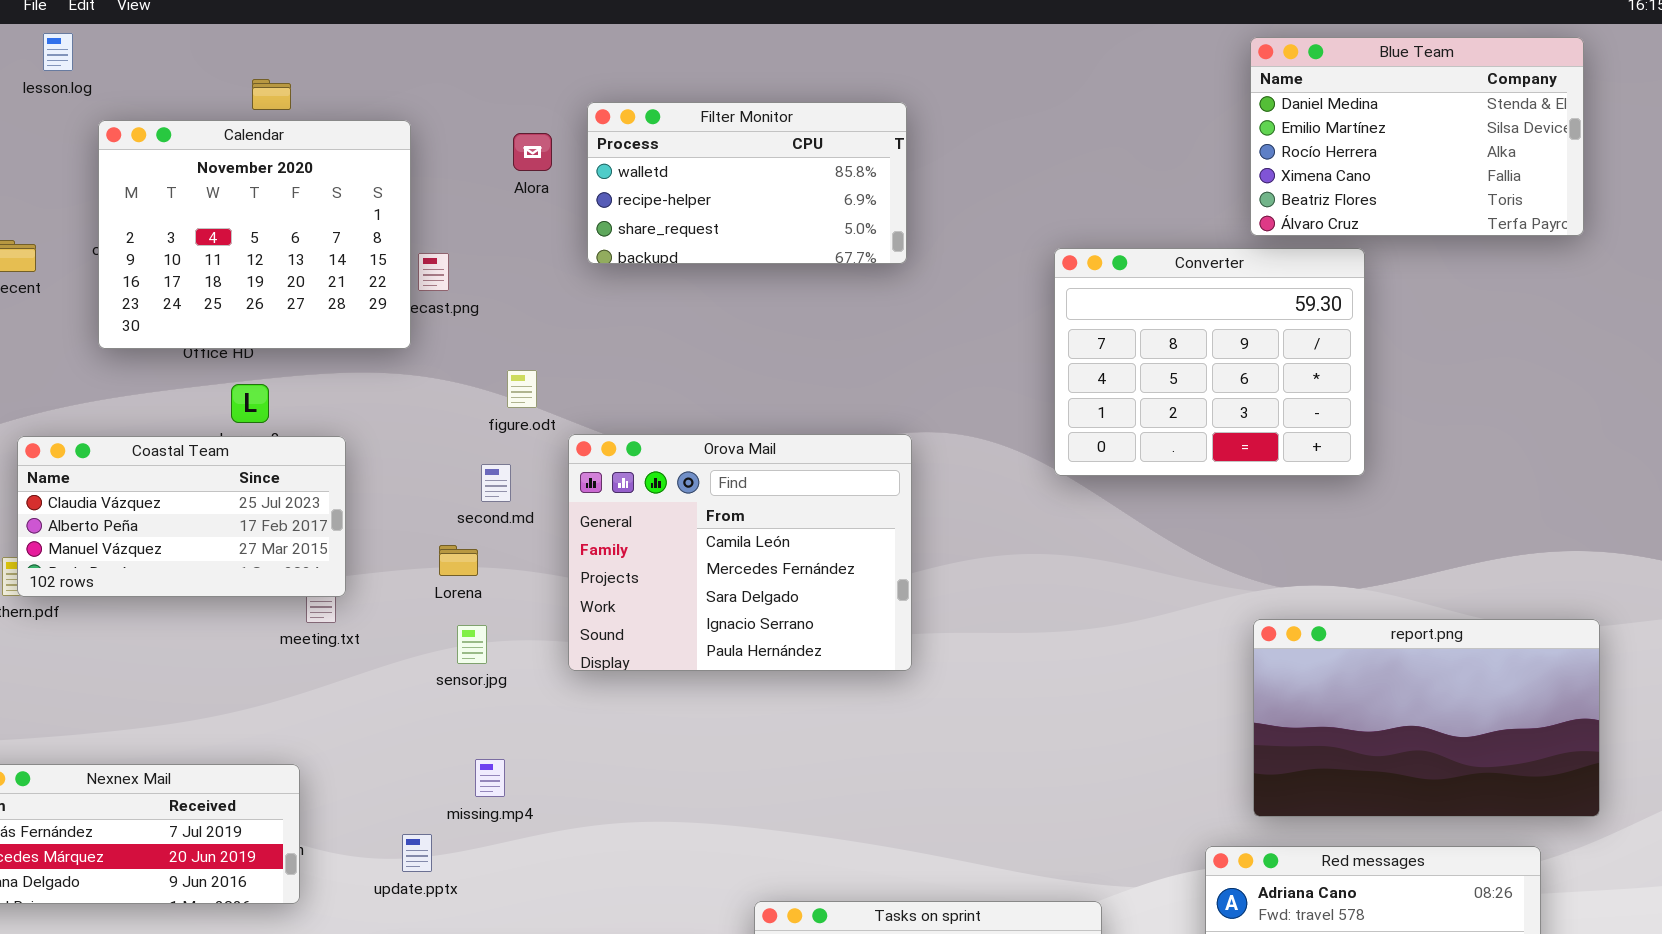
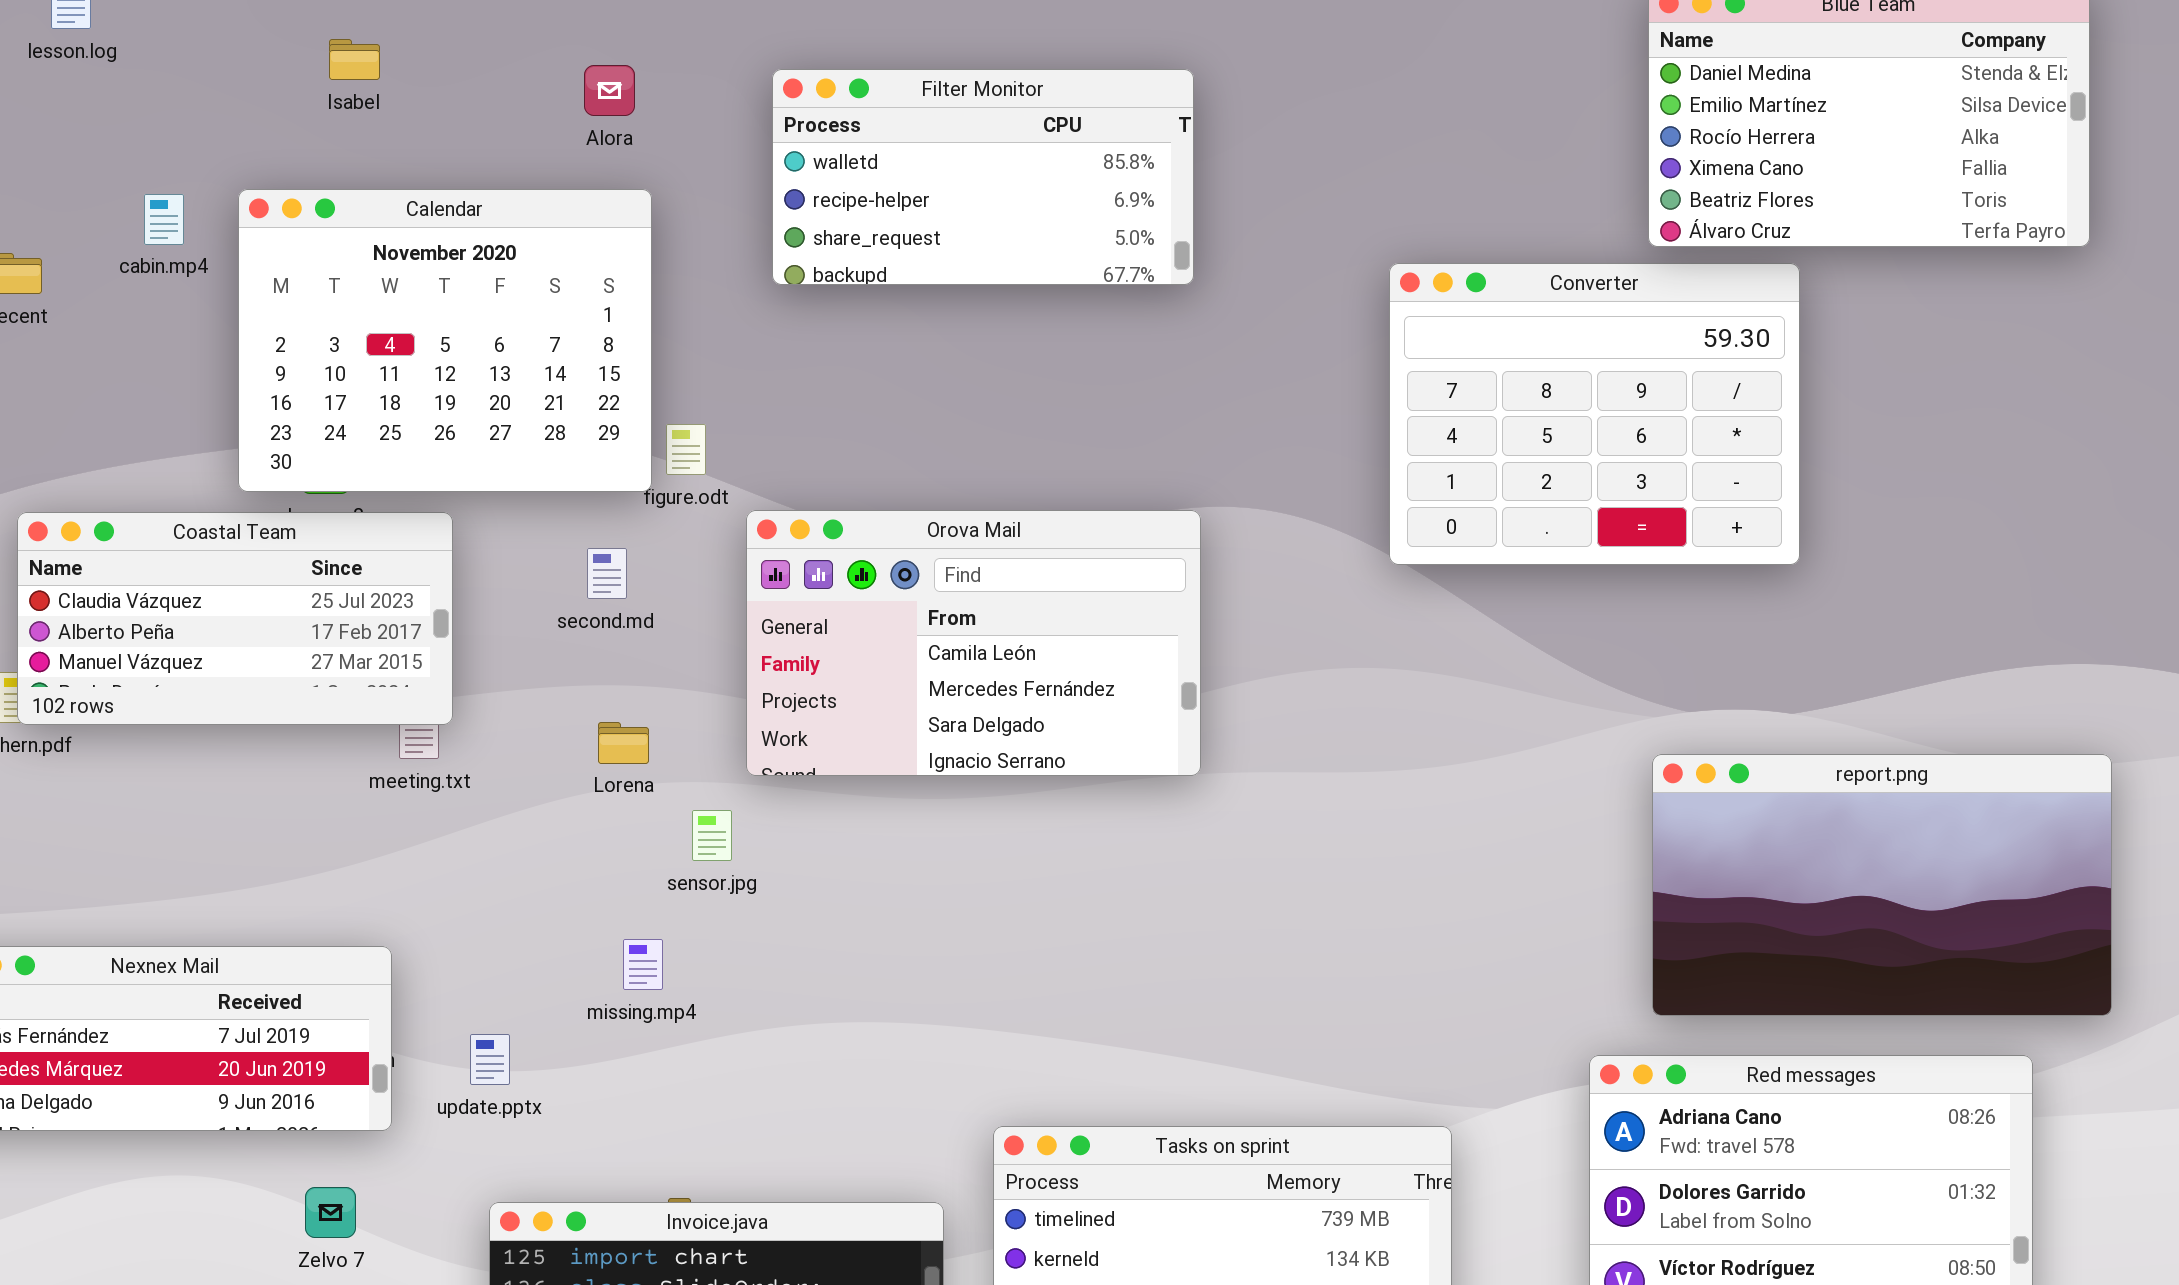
Calendar: [98,120,411,349] -> [238,189,652,492], moved
Alora: [513,133,552,171] -> [584,65,635,116], moved
Orova Mail: [568,434,912,671] -> [746,510,1201,776], resized
second.md: [481,464,511,502] -> [587,548,627,599], moved
Lorena: [439,545,478,576] -> [598,722,649,764], moved
sensor.jpg: [457,625,487,664] -> [692,810,732,861], moved
update.pptx: [402,834,432,872] -> [470,1034,510,1085], moved

